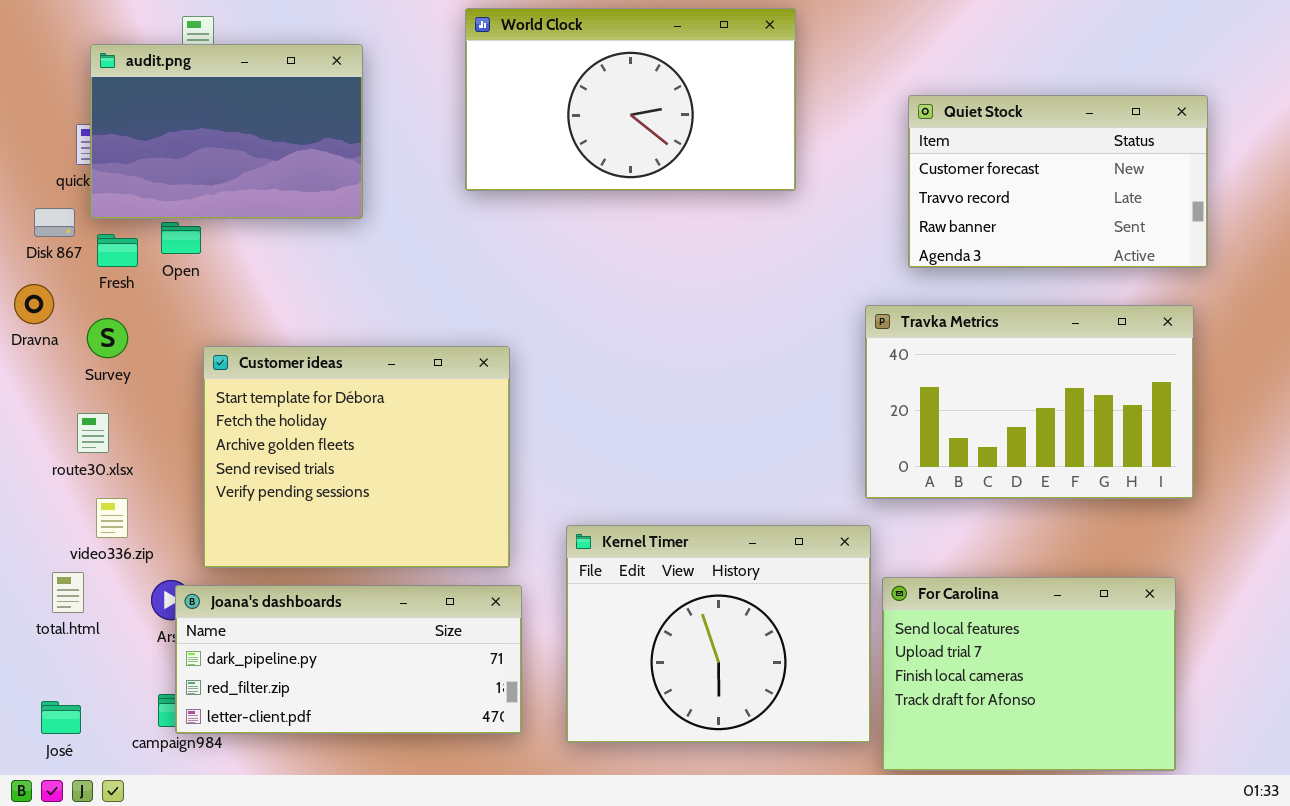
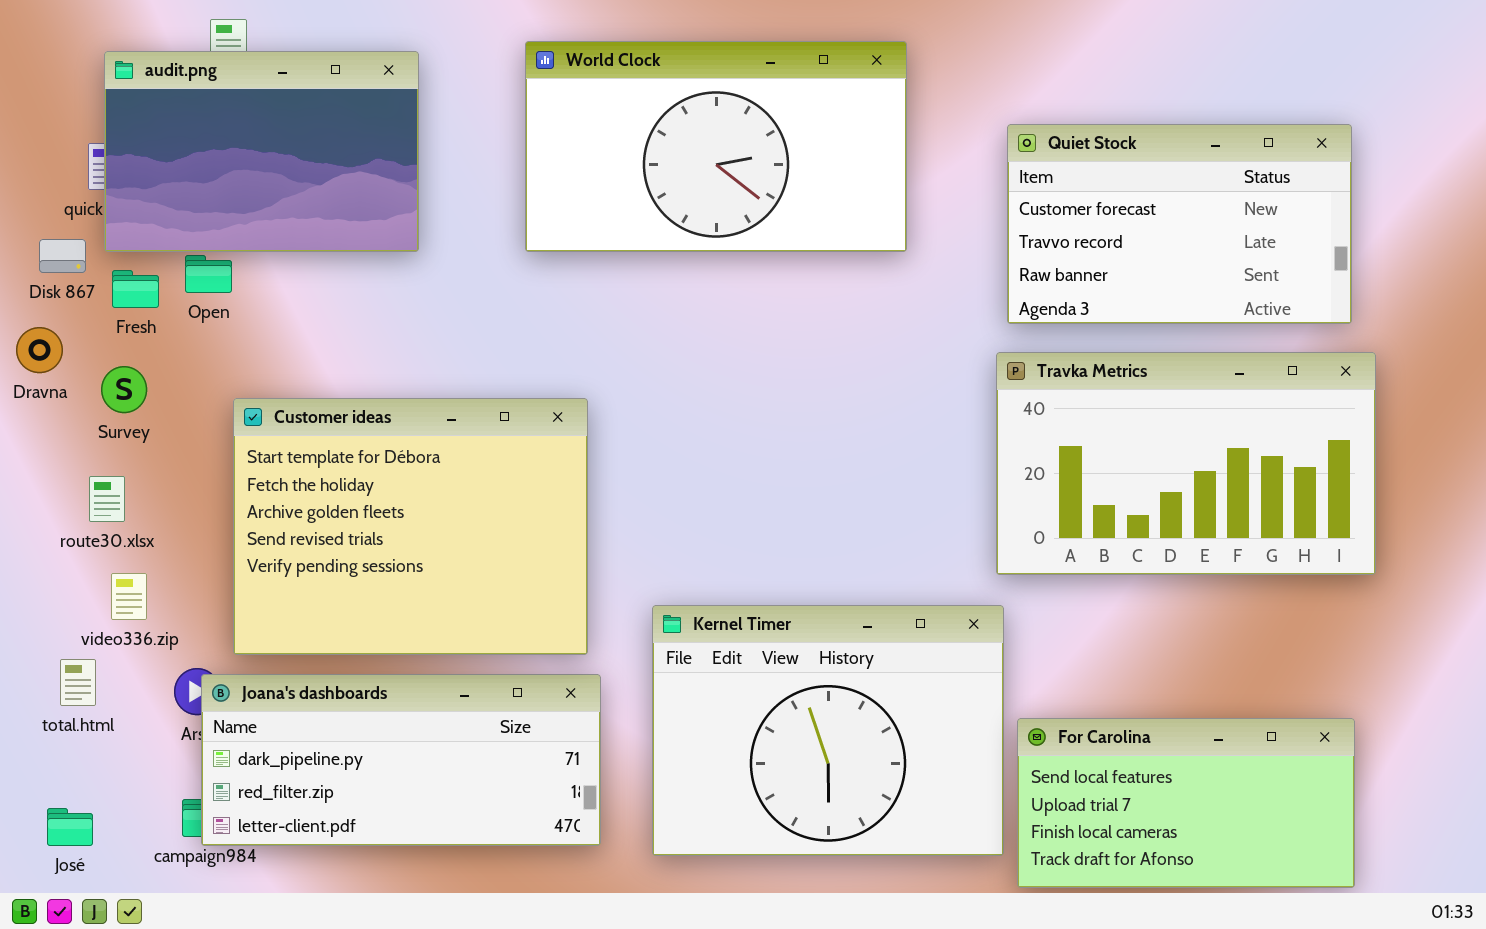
World Clock: [465,8,796,191] -> [525,41,907,252], moved
Quiet Stock: [908,95,1208,268] -> [1007,124,1352,324], moved
For Carolina: [882,577,1176,771] -> [1017,718,1355,888], resized

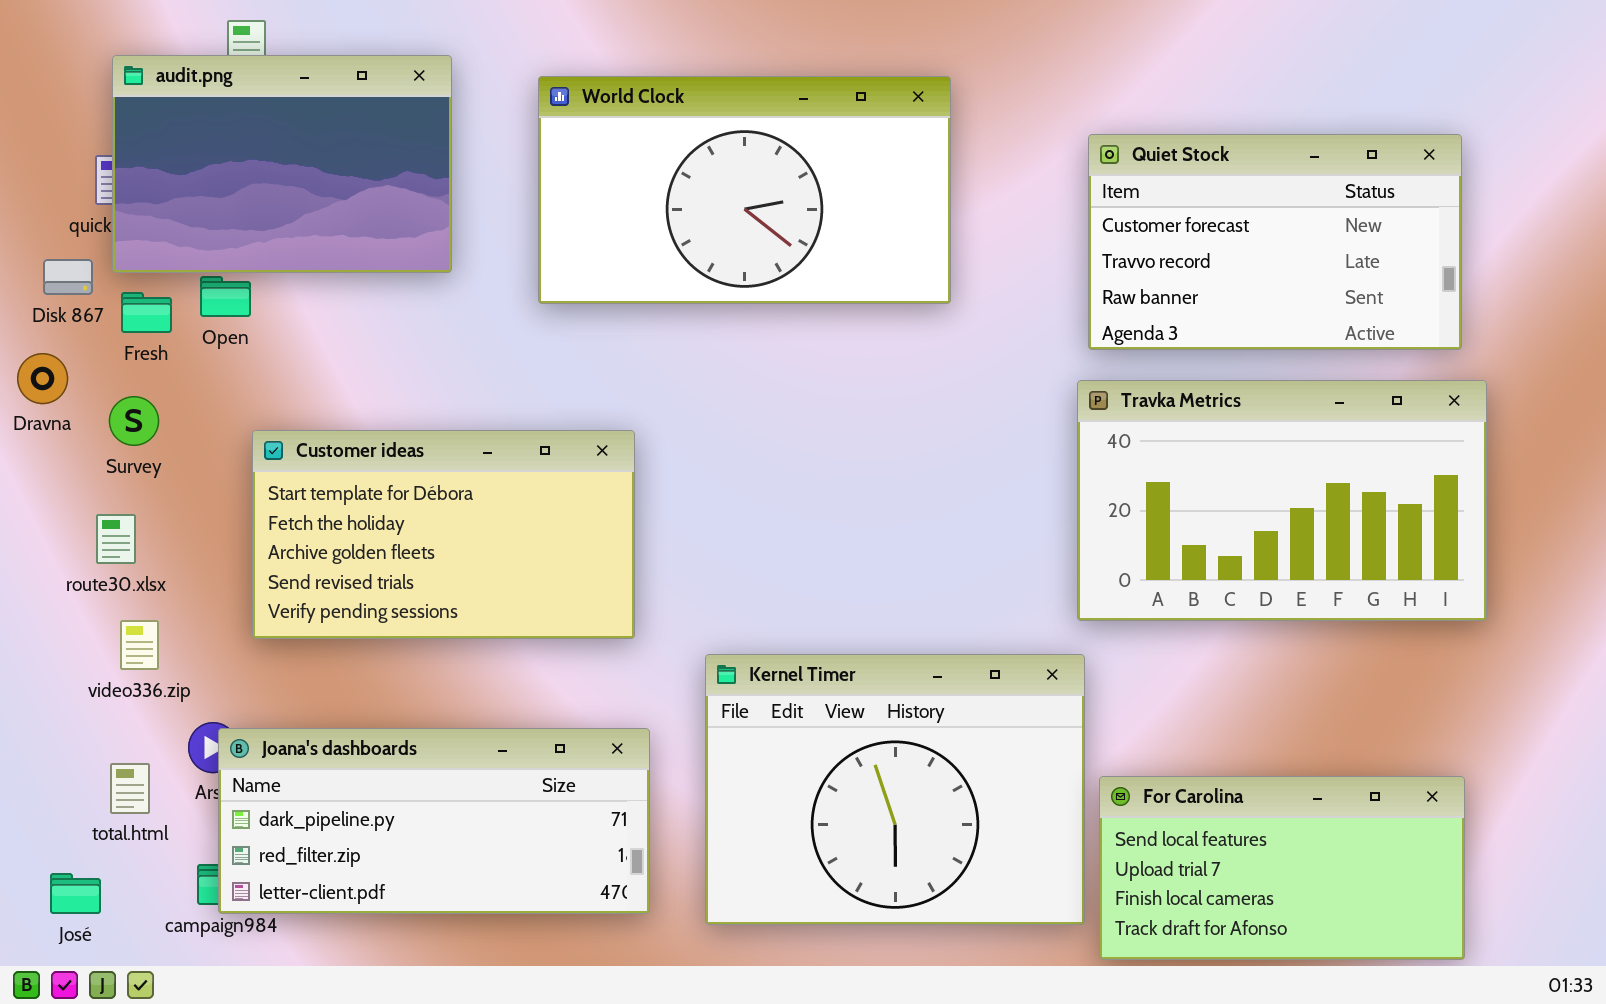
World Clock: [525,41,907,252] -> [538,76,951,304], moved
Customer ideas: [233,398,588,655] -> [252,430,635,639], resized
total.html: [60,659,96,706] -> [110,763,150,814], moved

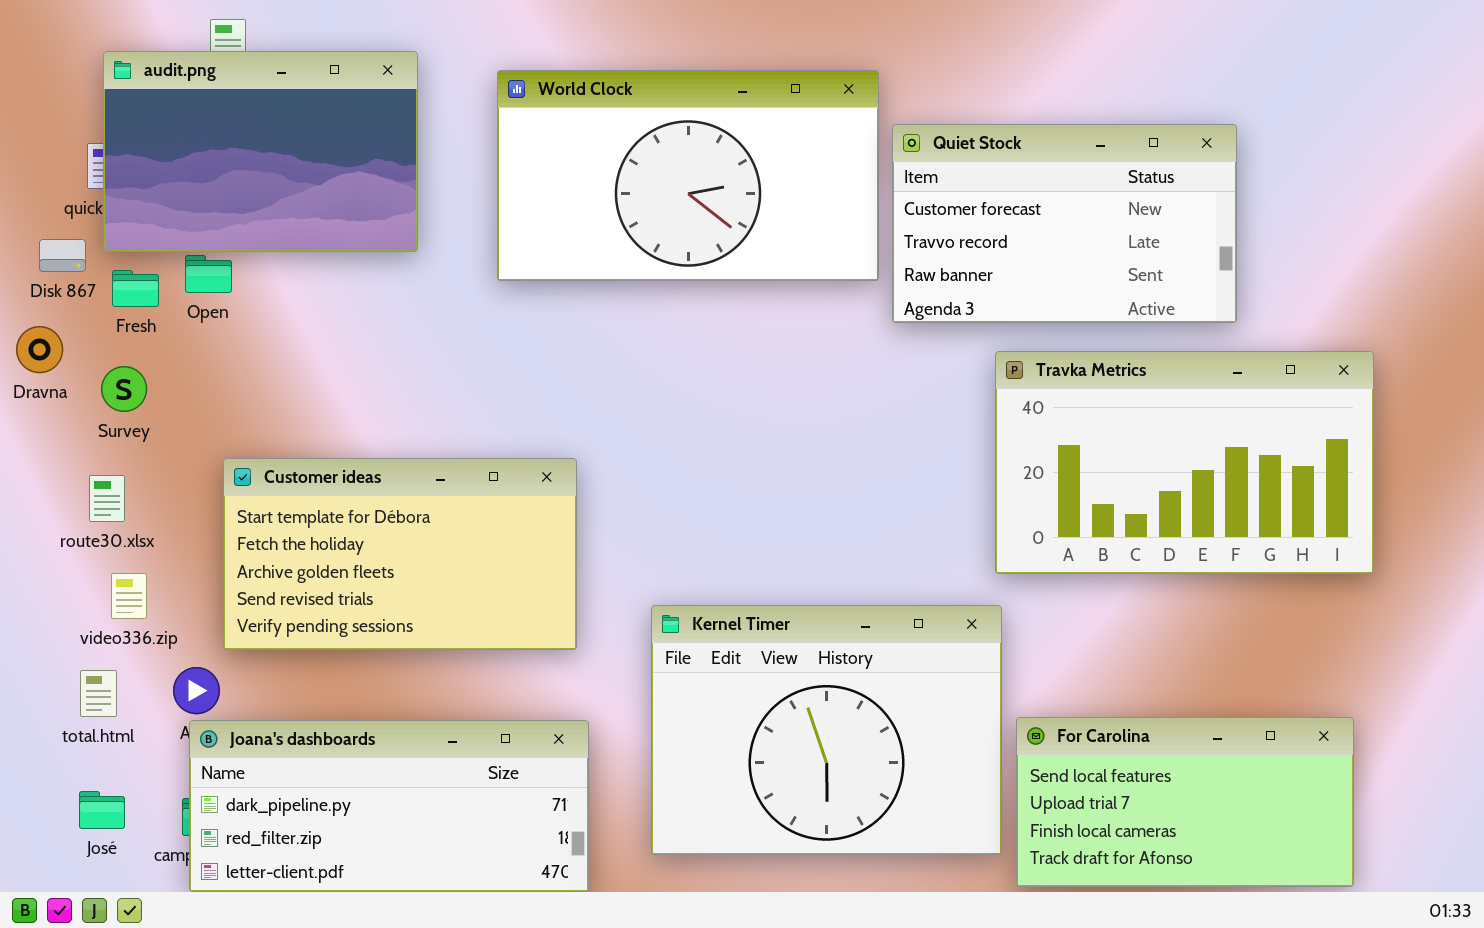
Quiet Stock: [1088,134,1462,350] -> [892,124,1237,323], moved
Customer ideas: [252,430,635,639] -> [223,458,577,650], moved
Joana's dashboards: [218,728,650,914] -> [189,720,589,892], moved
total.html: [110,763,150,814] -> [80,670,117,717], moved
José: [50,873,101,914] -> [79,791,125,829], moved

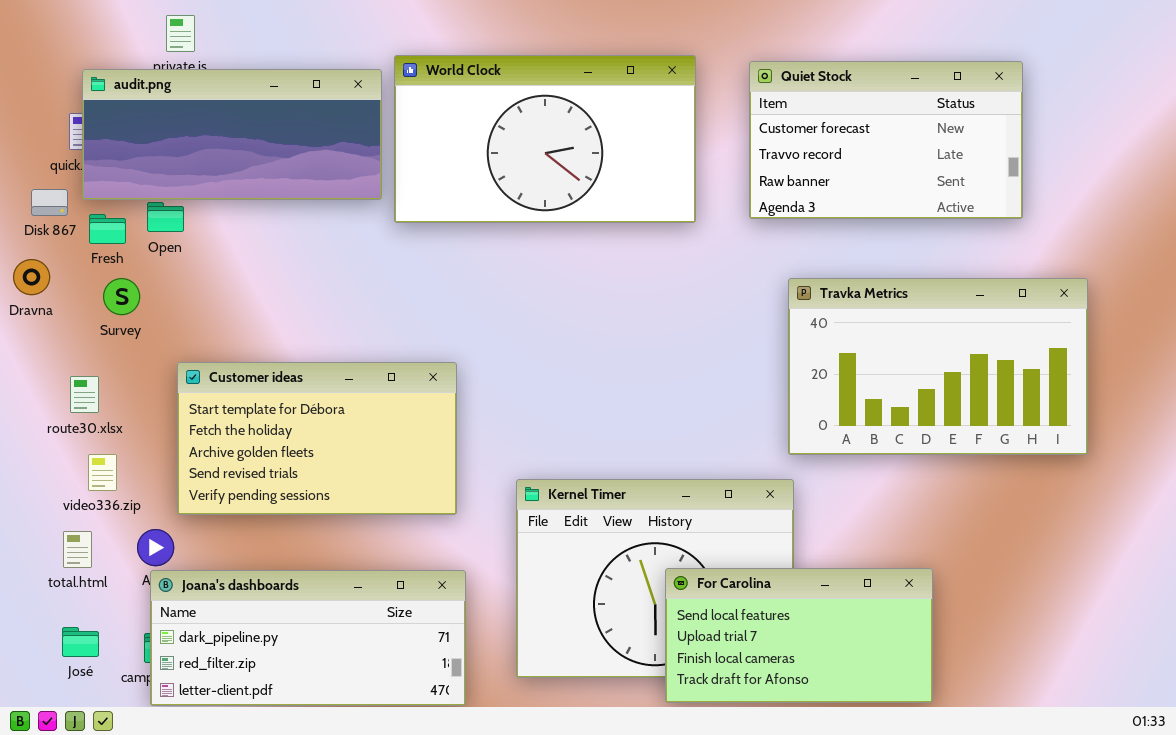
audit.png: [103,51,418,252] -> [82,69,382,200], resized
Quiet Stock: [892,124,1237,323] -> [749,61,1023,219], moved
Survey: [101,366,147,412] -> [103,278,140,315], moved
For Carolina: [1016,717,1354,887] -> [665,568,933,703], moved

